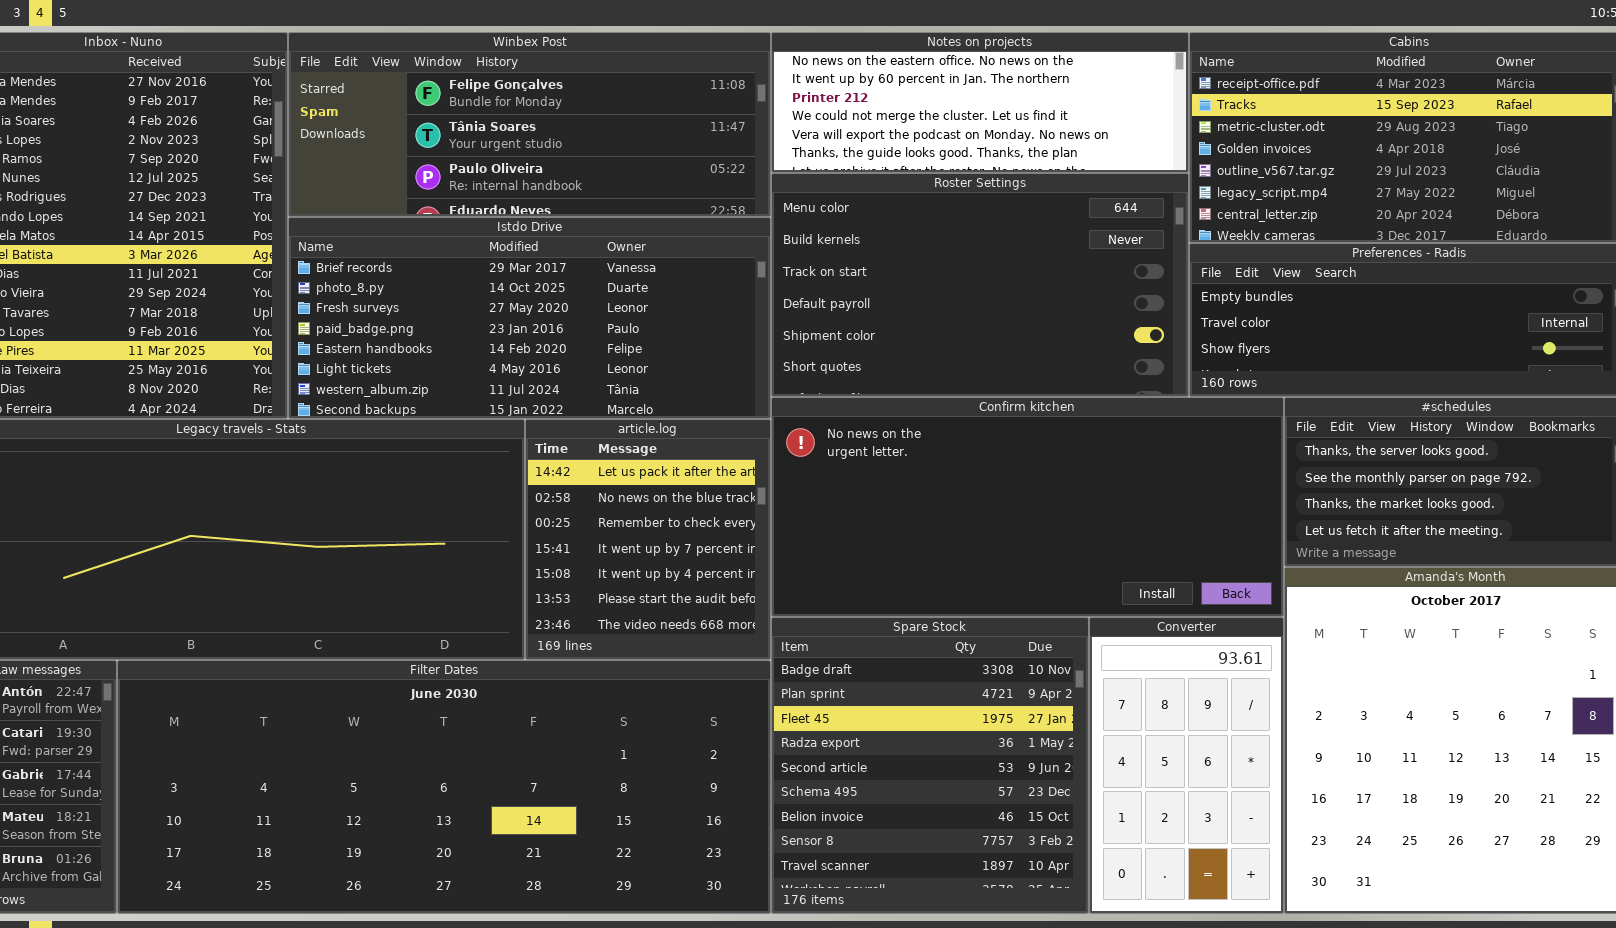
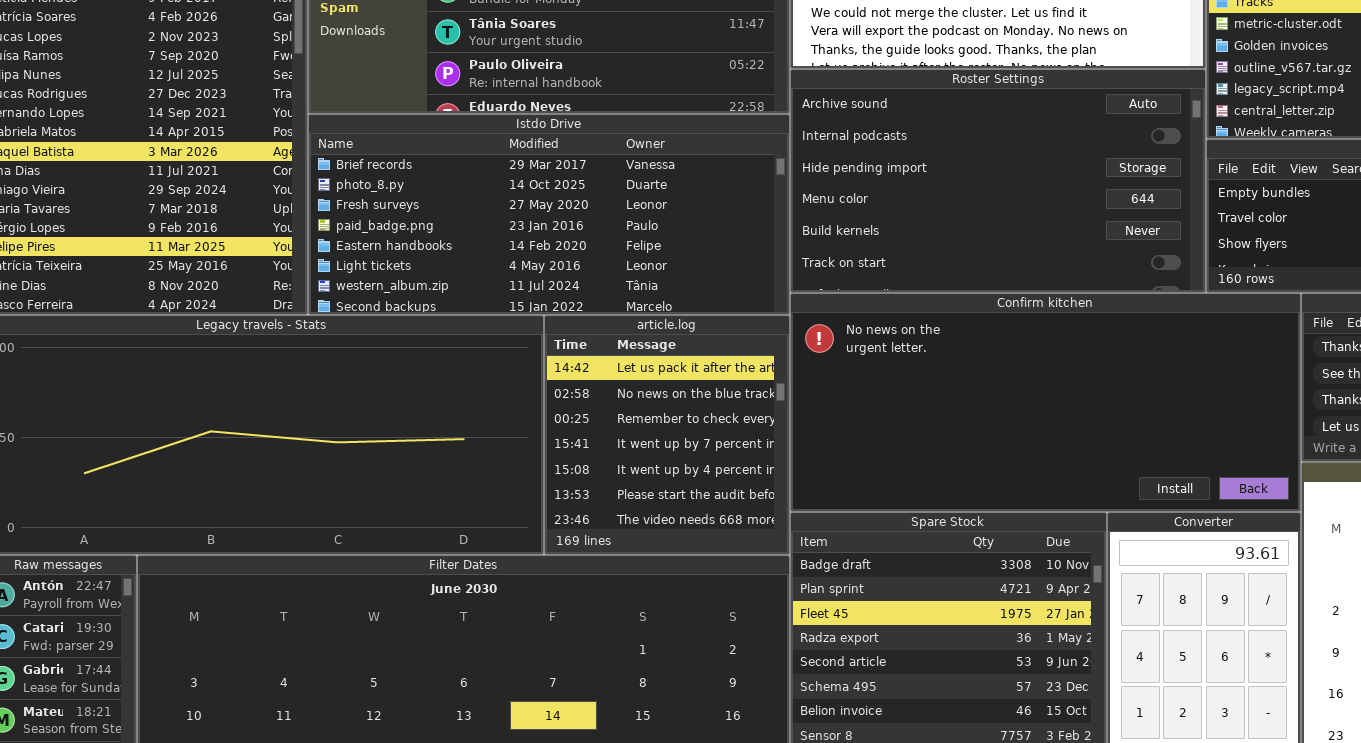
Roster Settings: [771,173,1189,397] -> [790,69,1206,293], scrolled up 3 rows

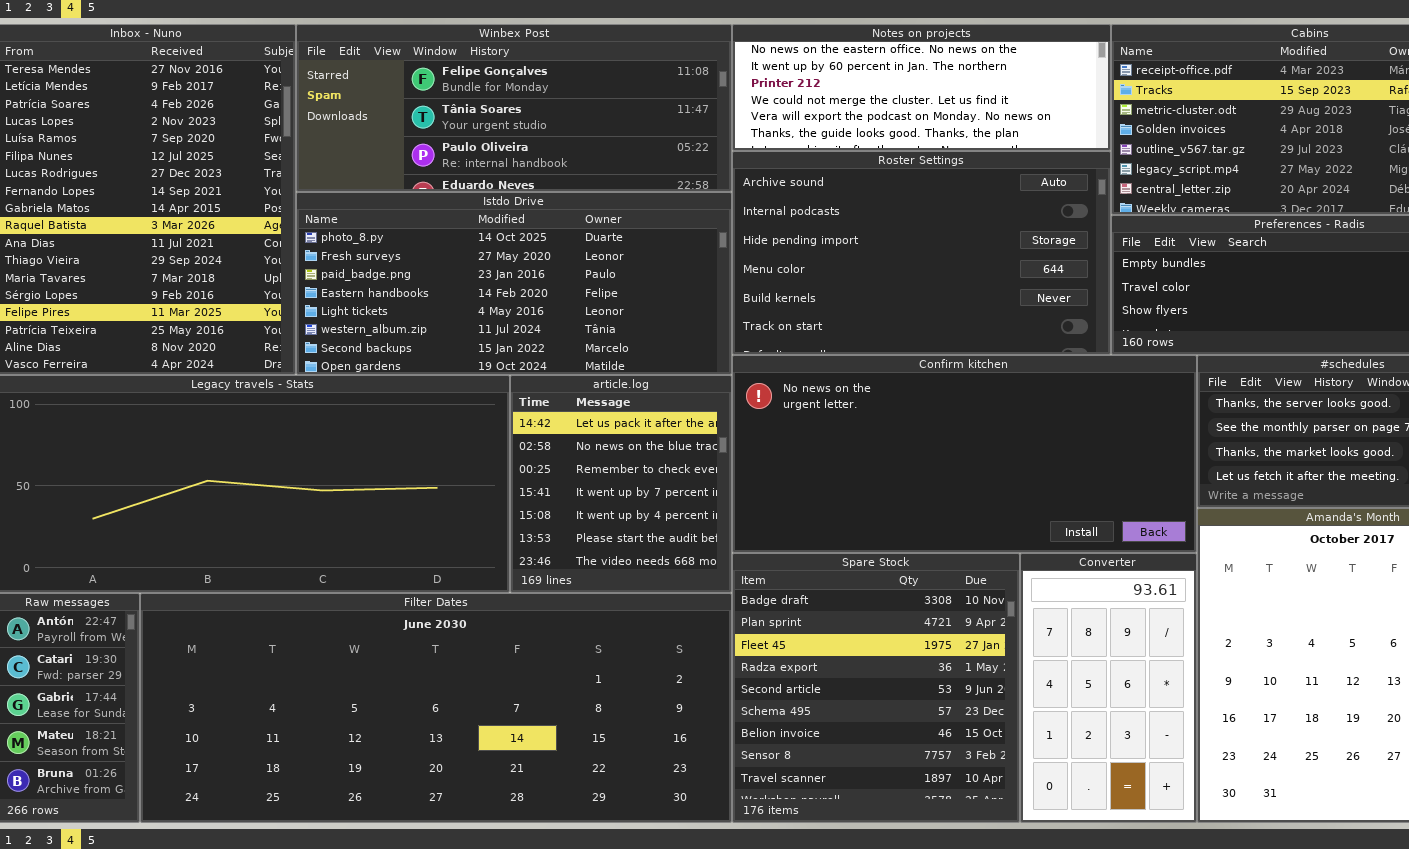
Istdo Drive: [308,114,790,315] -> [296,192,732,375], scrolled down 1 row

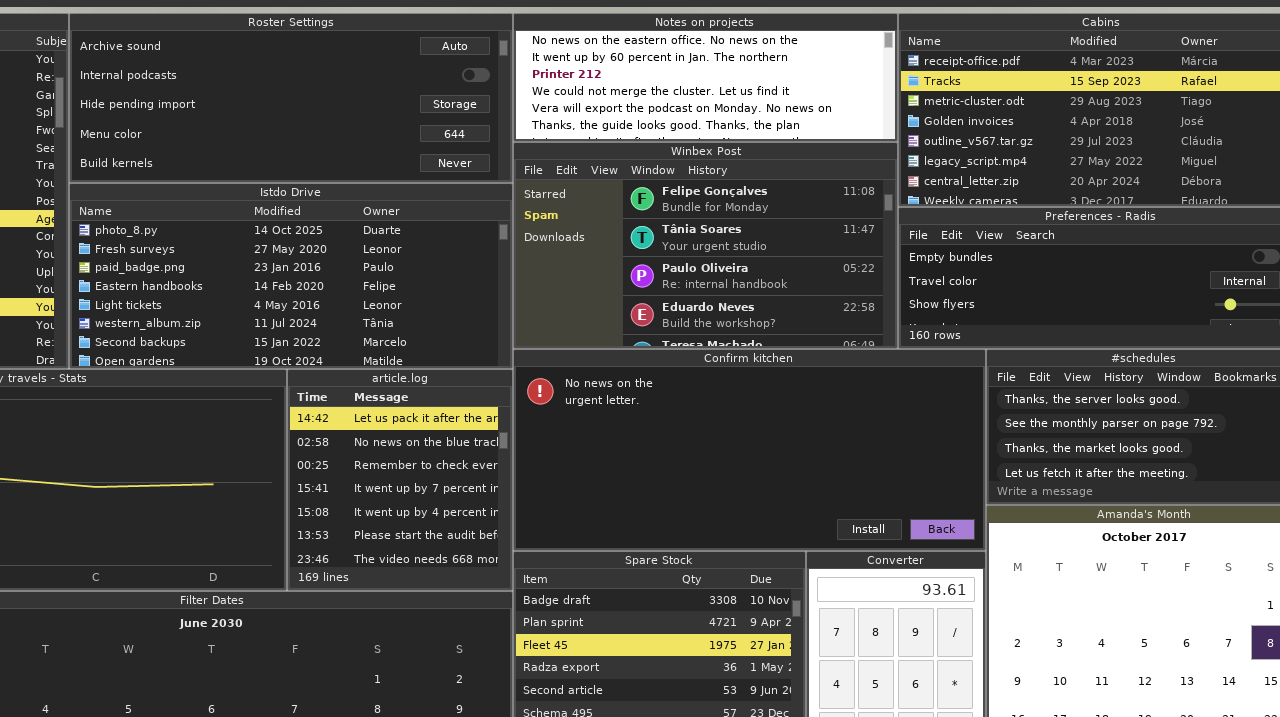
Winbex Post: [296,24,732,192] -> [513,142,898,349], moved, resized
Roster Settings: [732,151,1111,355] -> [69,13,513,183], moved, resized

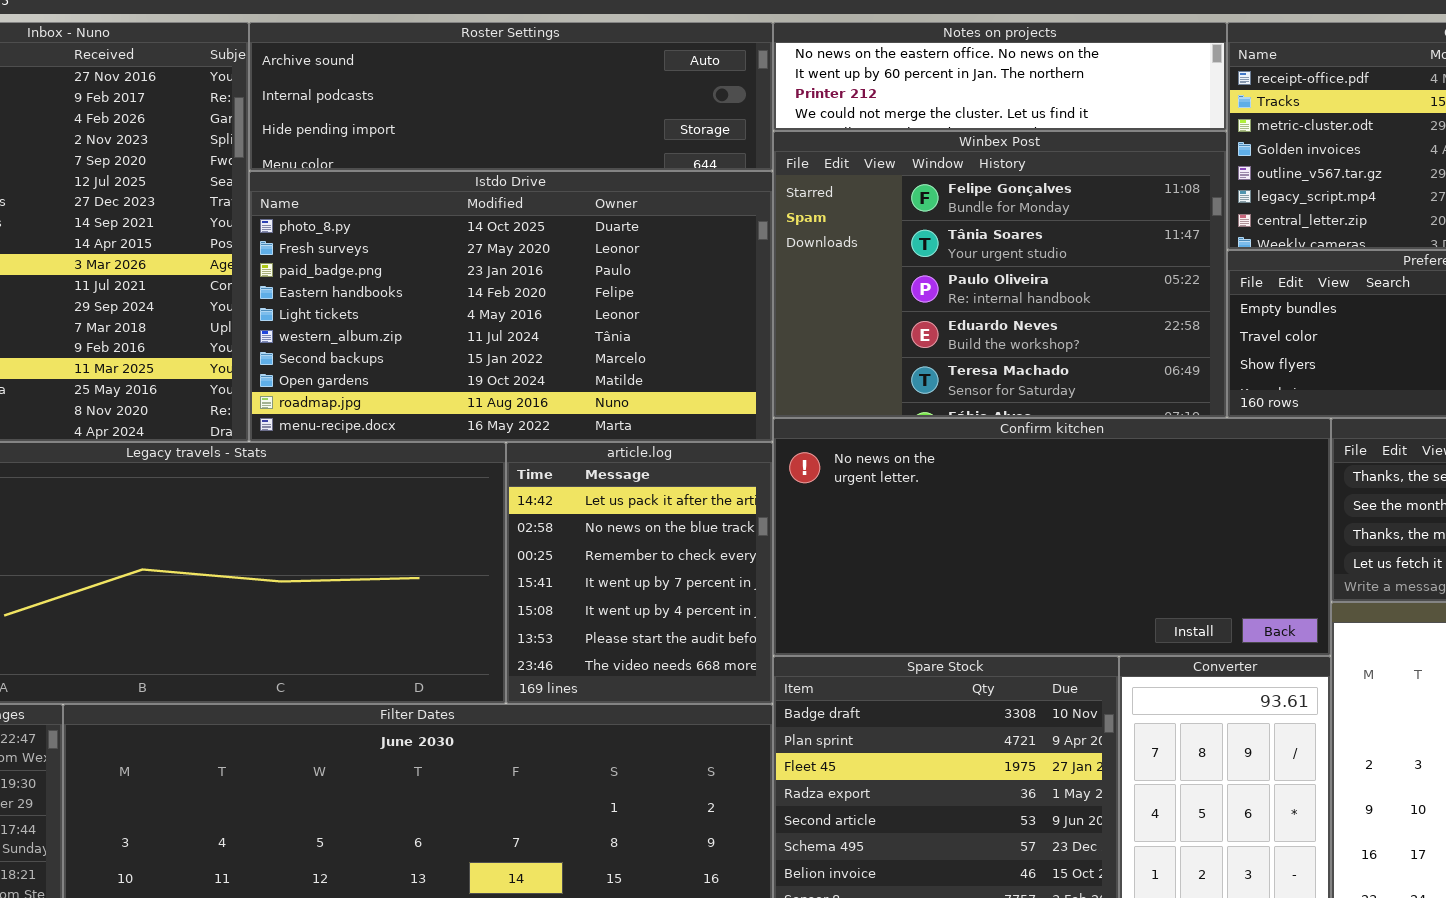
Roster Settings: [69,13,513,183] -> [249,22,773,171], resized
Notes on projects: [513,13,898,142] -> [773,22,1227,131], resized
Winbex Post: [513,142,898,349] -> [773,131,1227,418], resized
Istdo Drive: [69,183,513,369] -> [249,171,773,442], resized

